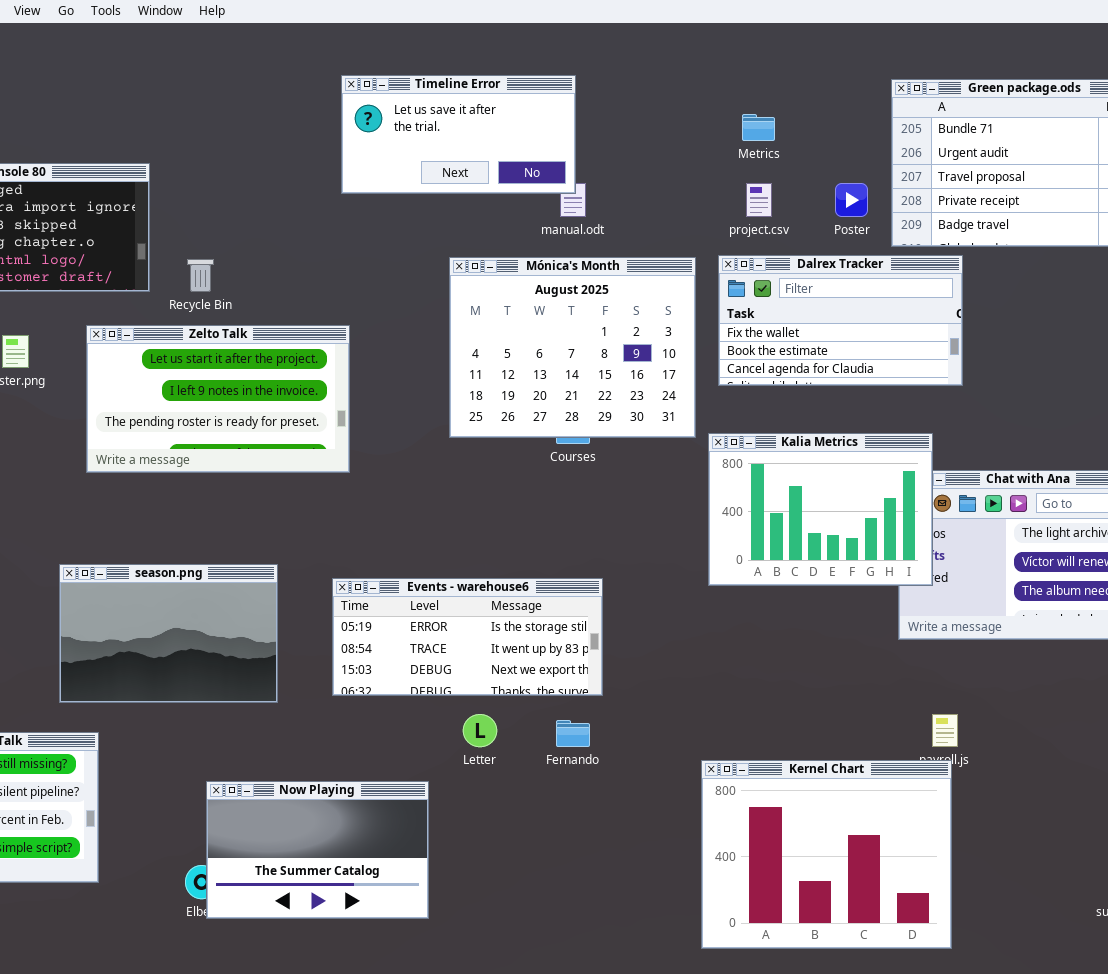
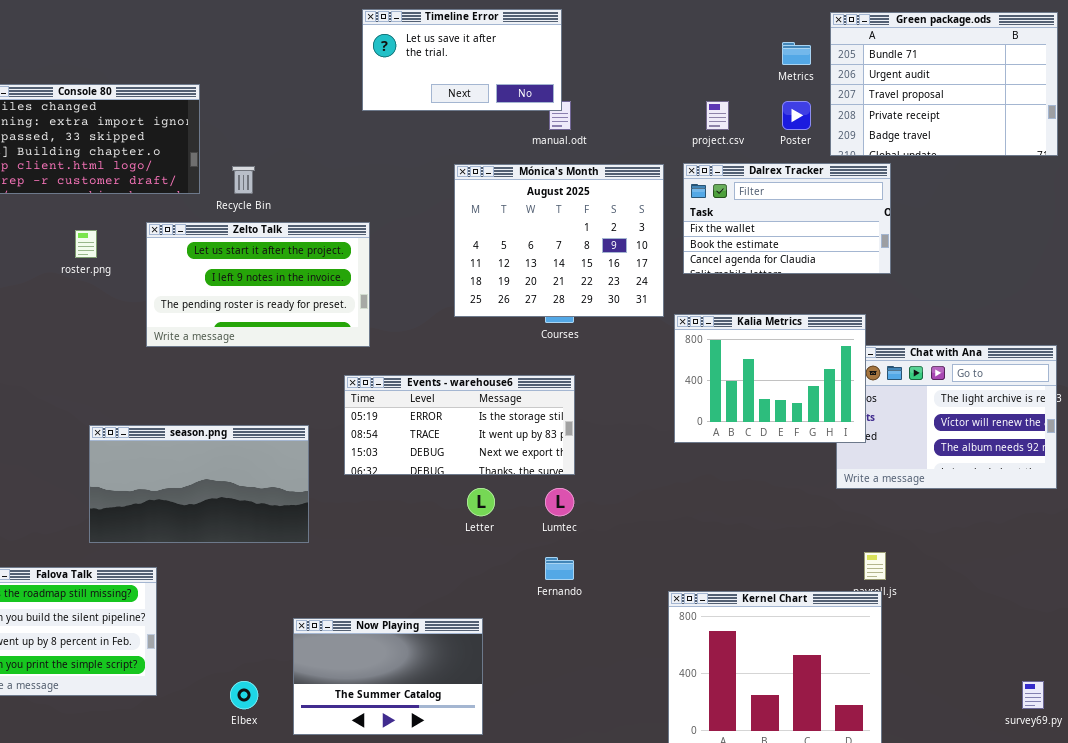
Metrics: [742,114,775,141] -> [782,42,811,65], moved
season.png: [59,564,278,703] -> [89,425,309,543], resized
Events - warehouse6: [332,578,603,696] -> [344,375,575,475], moved
Letter: [463,714,497,747] -> [467,488,495,516], moved
Now Playing: [206,781,429,919] -> [293,618,483,735], moved

